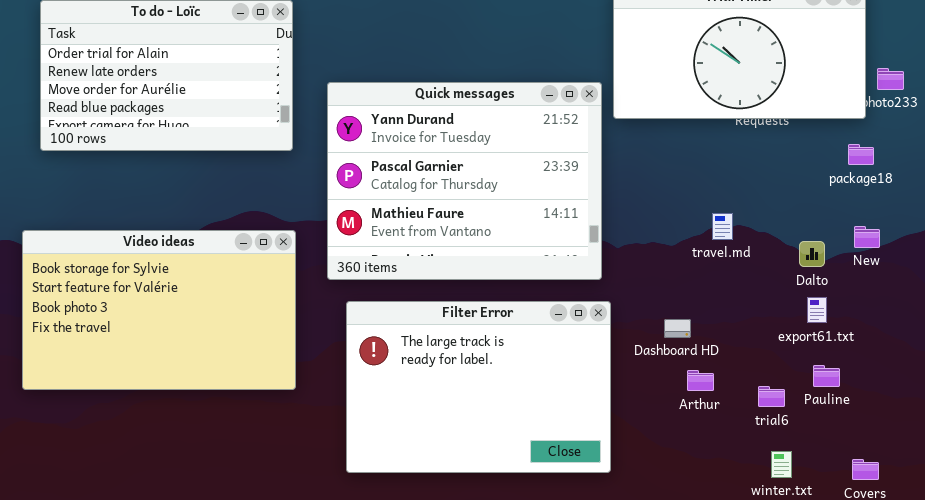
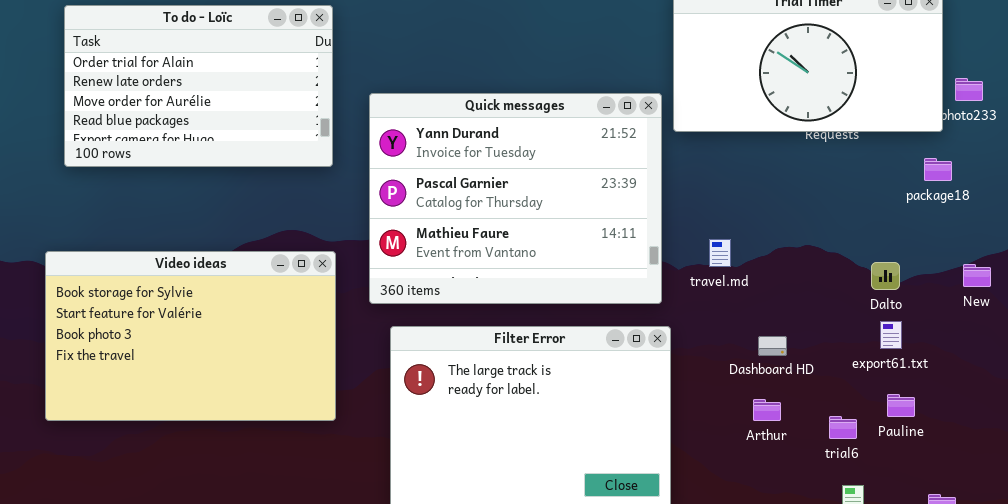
travel.md: [712,213,733,240] -> [709,239,731,267], moved
New: [854,226,880,248] -> [963,264,991,287], moved
Dashboard HD: [664,319,691,338] -> [758,336,787,356], moved

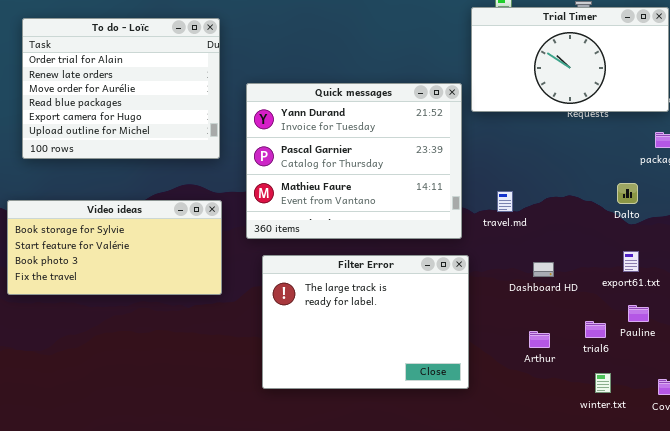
To do - Loïc: [64,5,333,167] -> [22,18,220,159], resized
Video ideas: [45,251,336,421] -> [7,200,222,295], resized
Dalto: [871,262,900,290] -> [617,183,638,204], moved
Arthur: [753,399,781,421] -> [529,331,550,348], moved

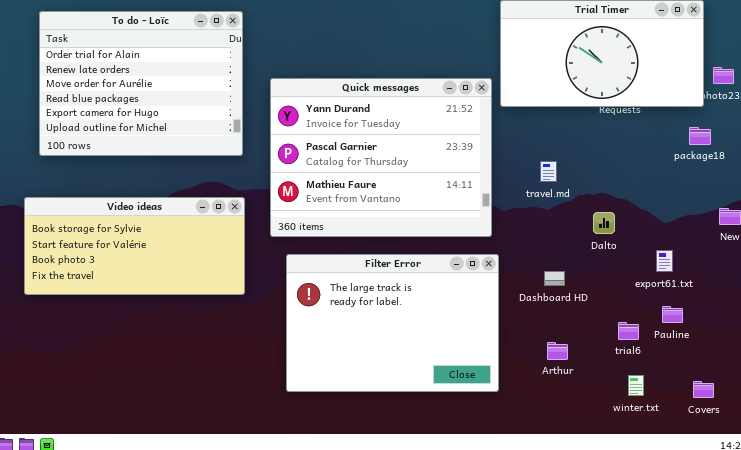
Dalto: [617,183,638,204] -> [593,212,615,234], moved
travel.md: [497,191,513,212] -> [540,161,557,182], moved
Dashboard HD: [533,262,554,277] -> [544,271,565,286], moved
Arthur: [529,331,550,348] -> [547,342,568,360], moved

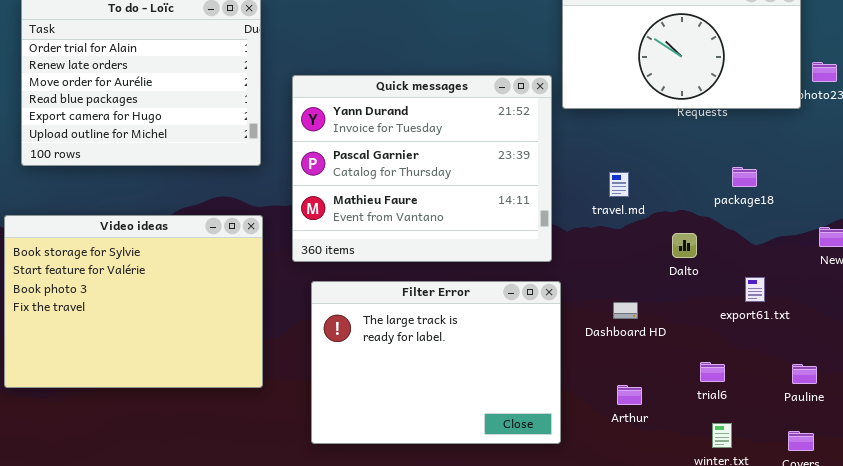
package18: [689,127,711,145] -> [732,167,757,187], moved
Video ideas: [24,197,245,295] -> [4,215,263,388], resized
Pauline: [662,306,683,323] -> [792,364,817,384], moved

